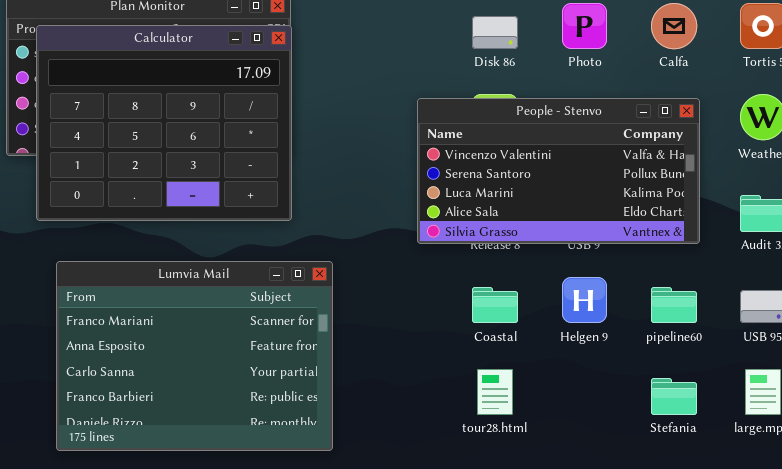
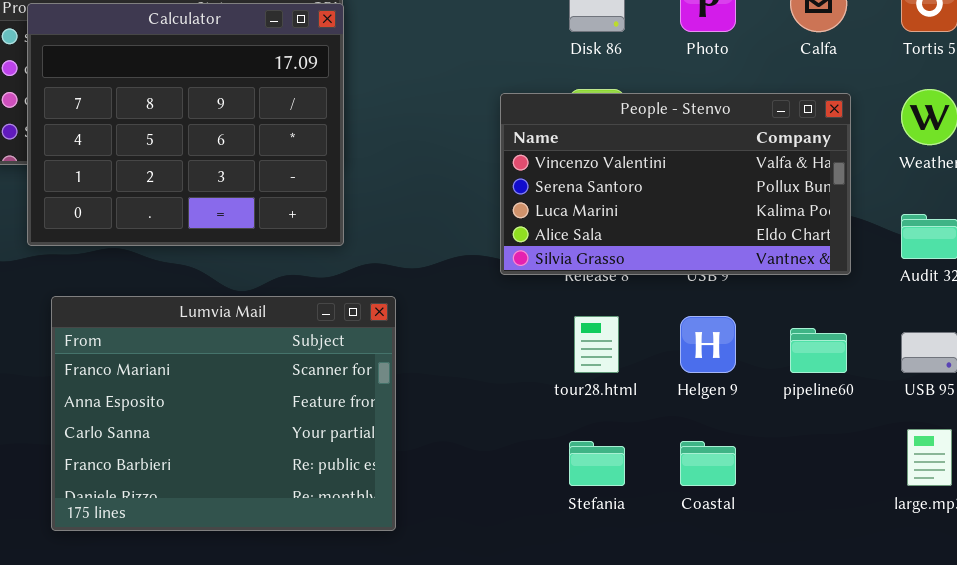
Coastal: [472,287,518,323] -> [680,441,736,486], moved
tour28.html: [477,369,513,415] -> [574,316,619,373], moved
Stefania: [651,378,697,415] -> [569,441,625,486], moved

